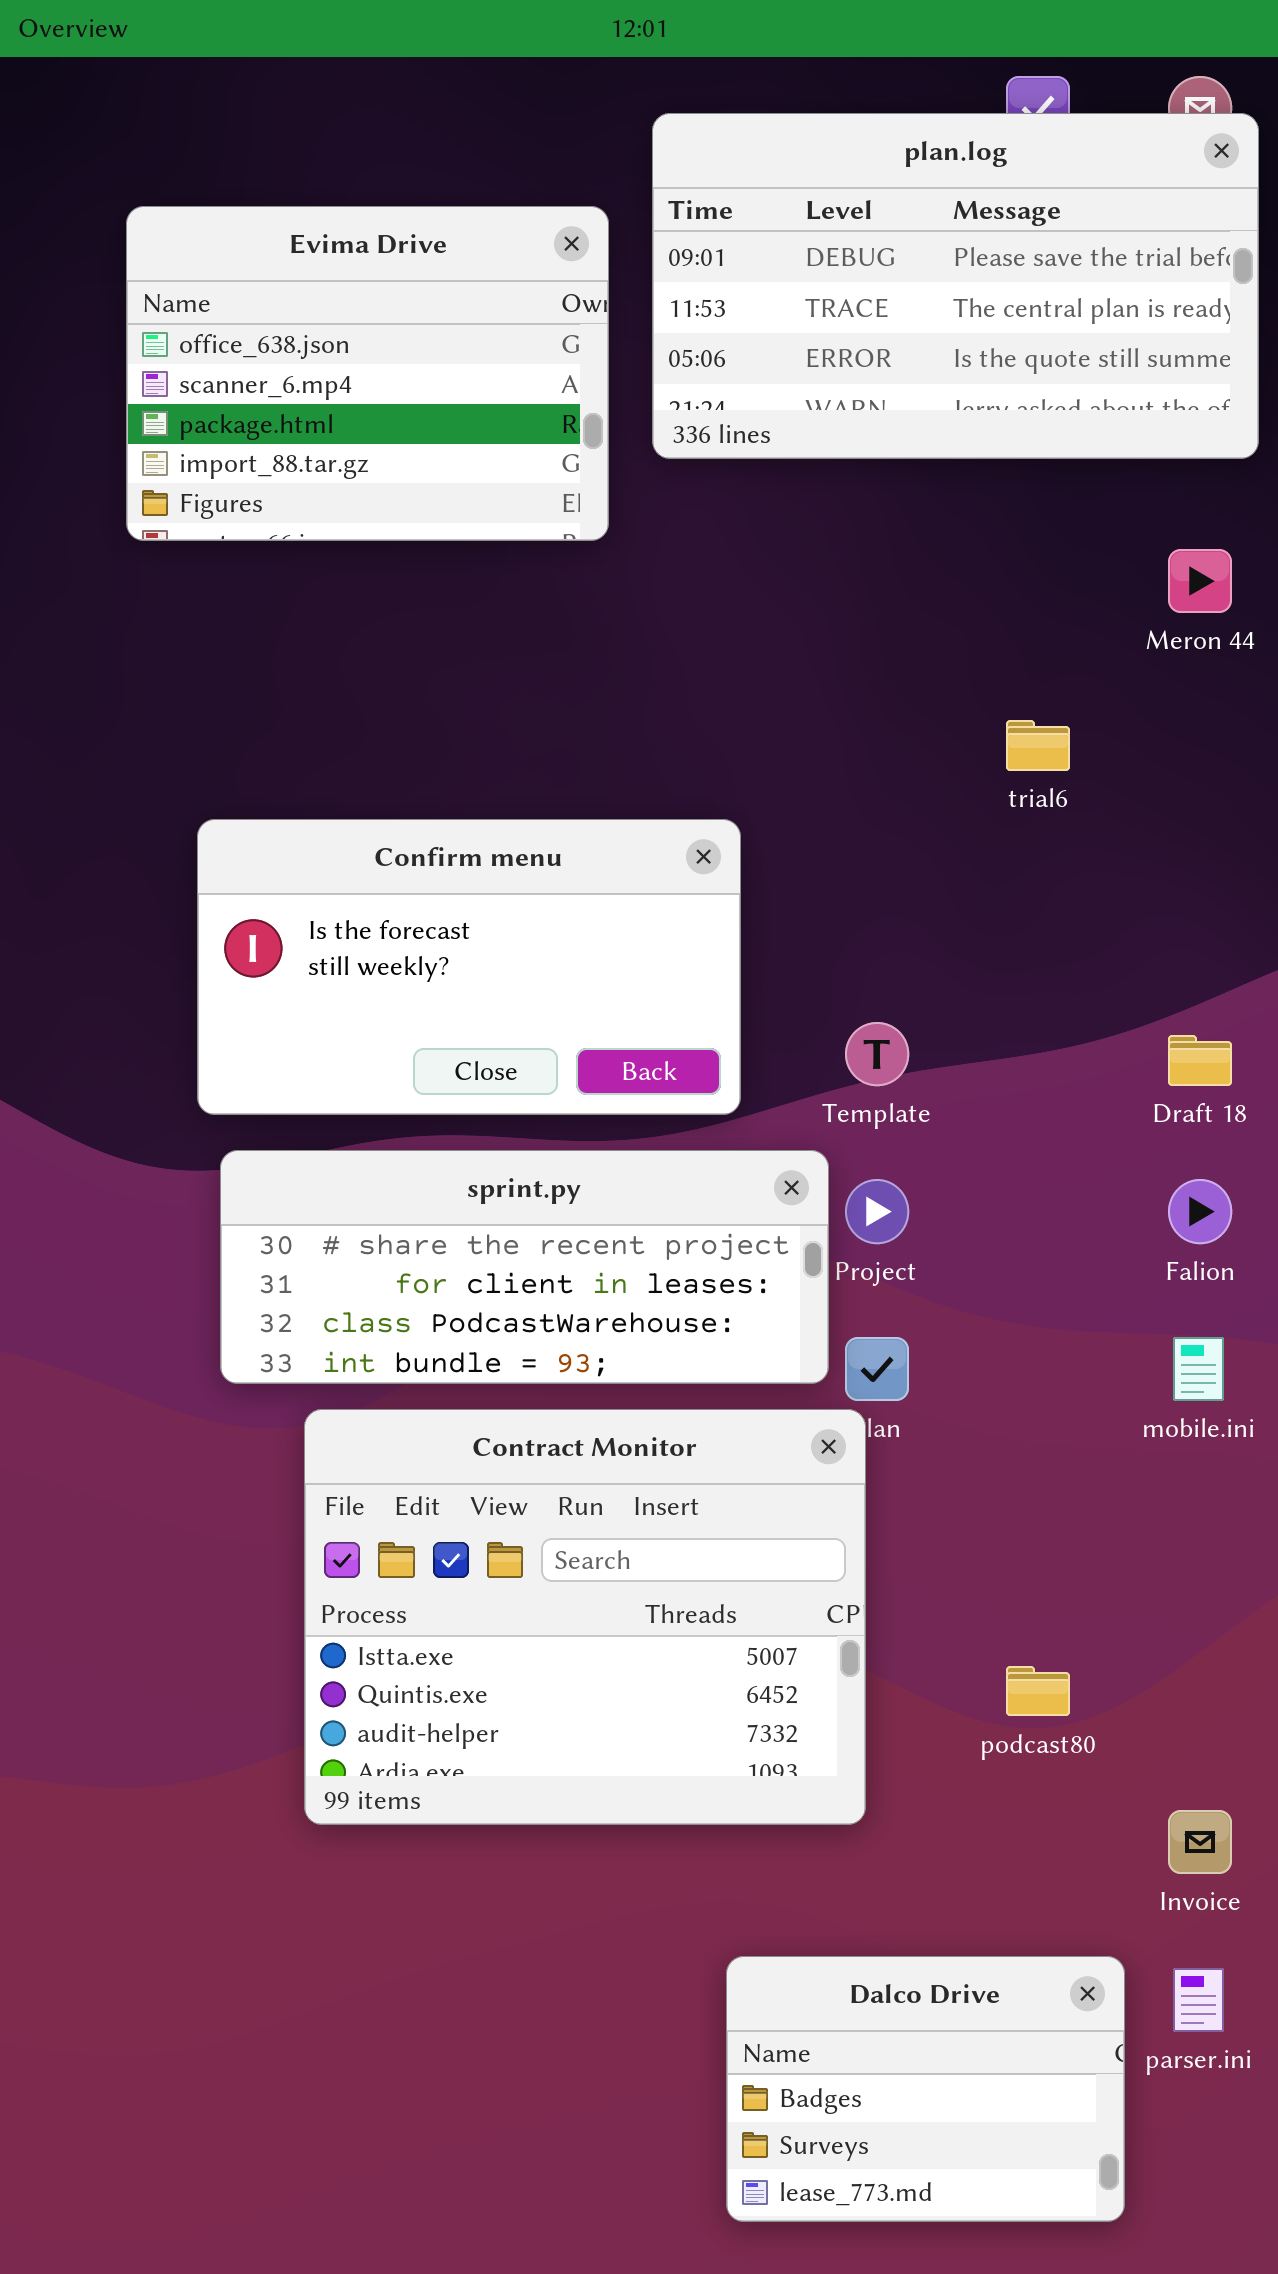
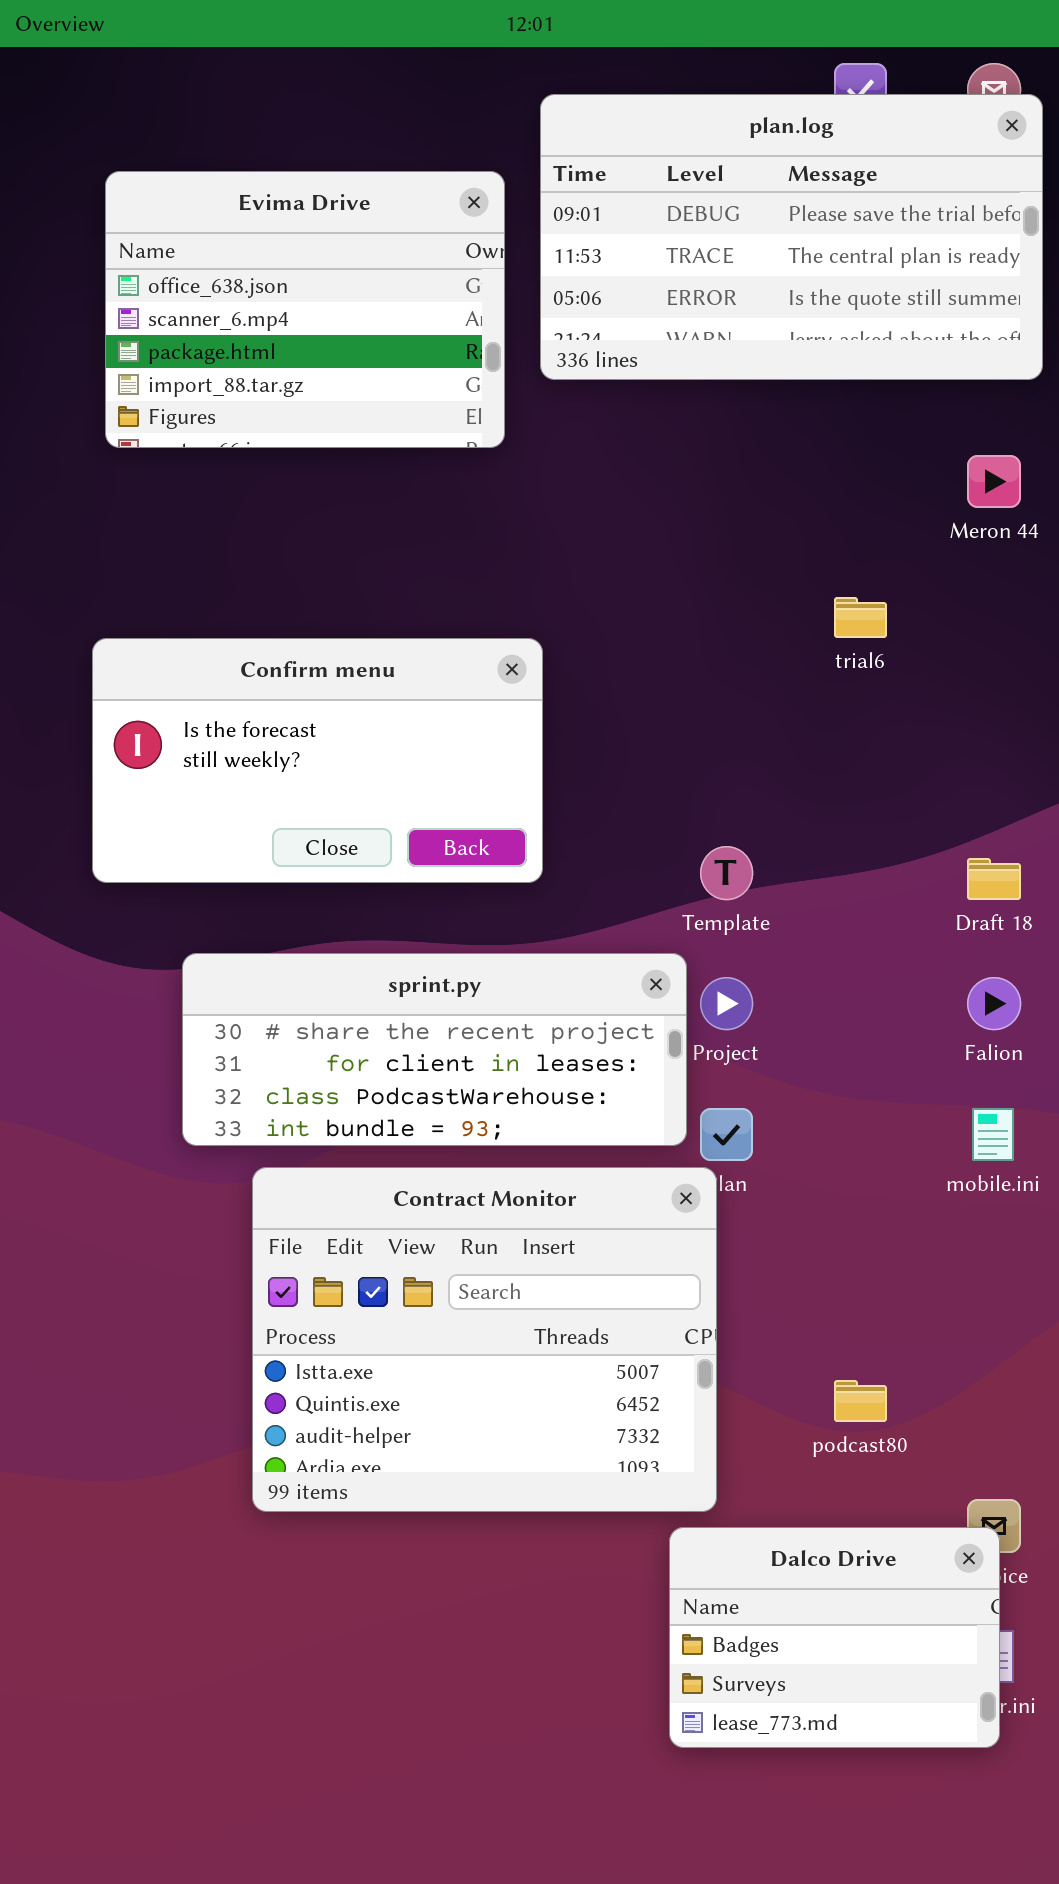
Confirm menu: [197,819,741,1115] -> [92,638,543,883], moved
Dalco Drive: [726,1956,1125,2222] -> [669,1527,1000,1748], moved

